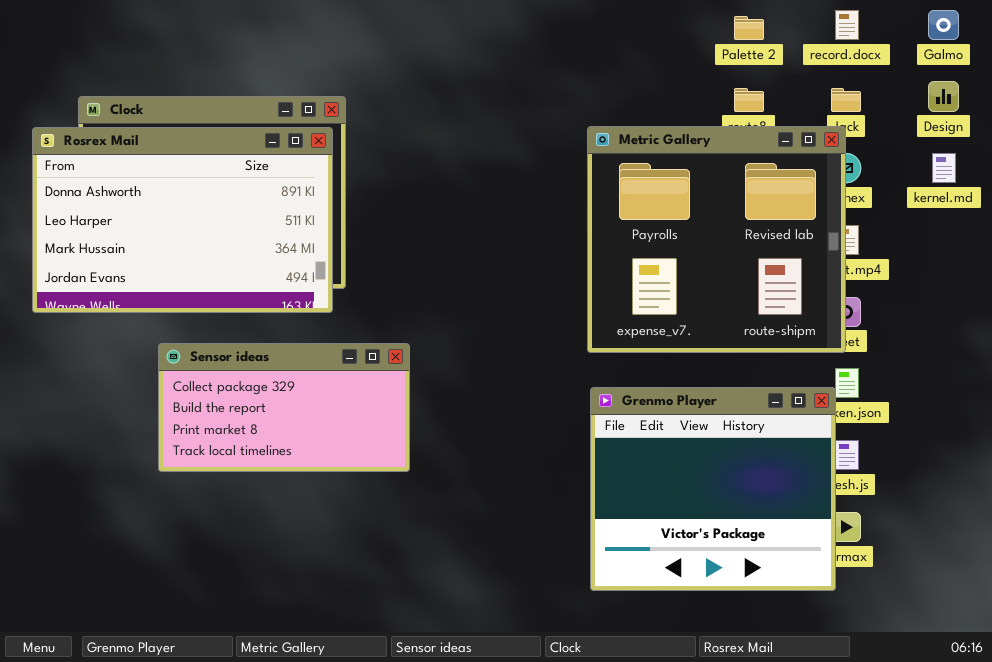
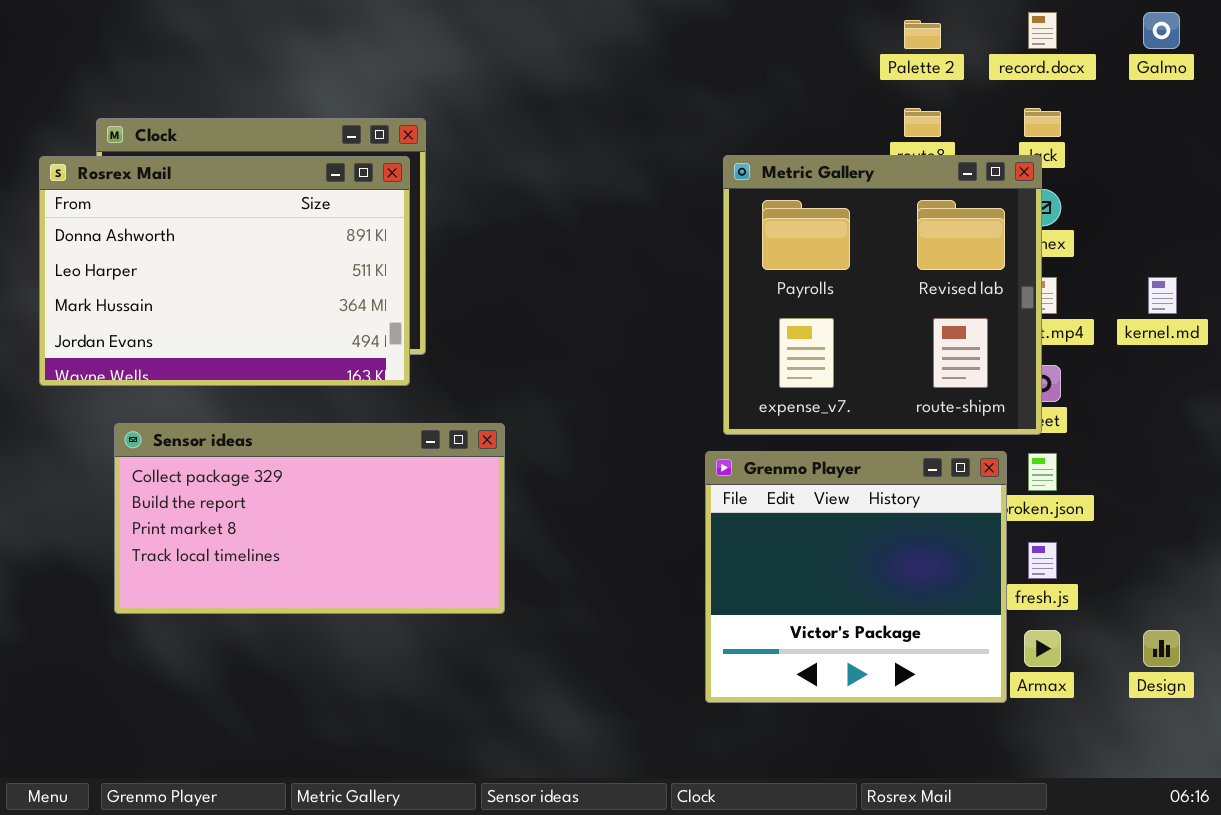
Design: [928,81,959,112] -> [1143,630,1180,667], moved
kernel.md: [932,153,956,183] -> [1148,277,1177,314], moved
Sensor ideas: [158,343,410,472] -> [114,423,505,614], resized
Grenmo Player: [590,387,836,591] -> [705,451,1007,703], moved

